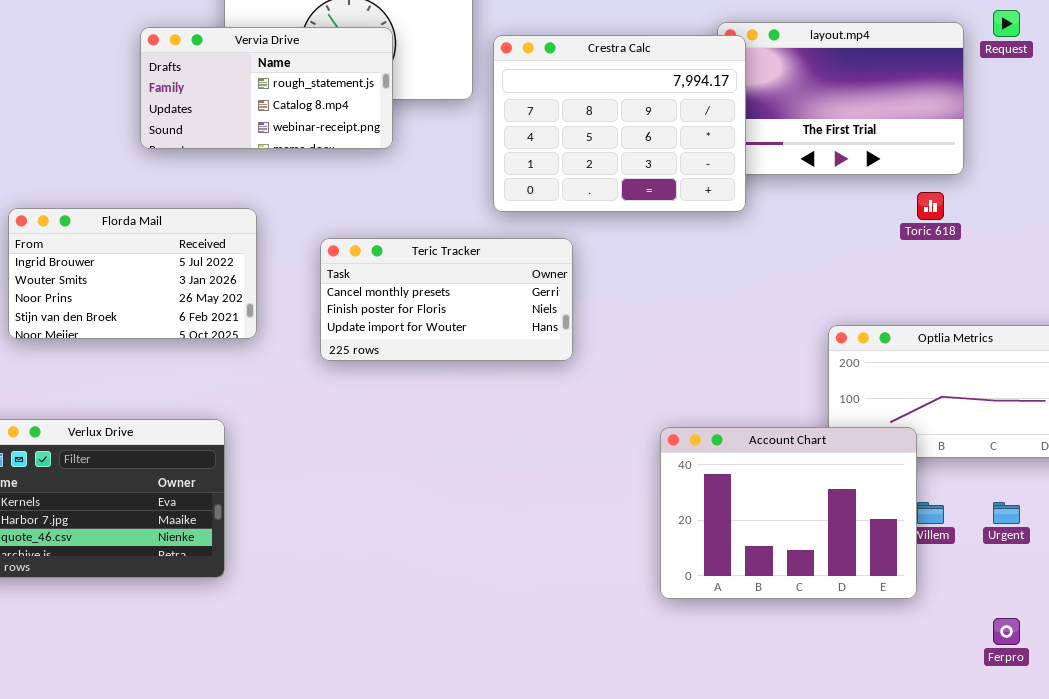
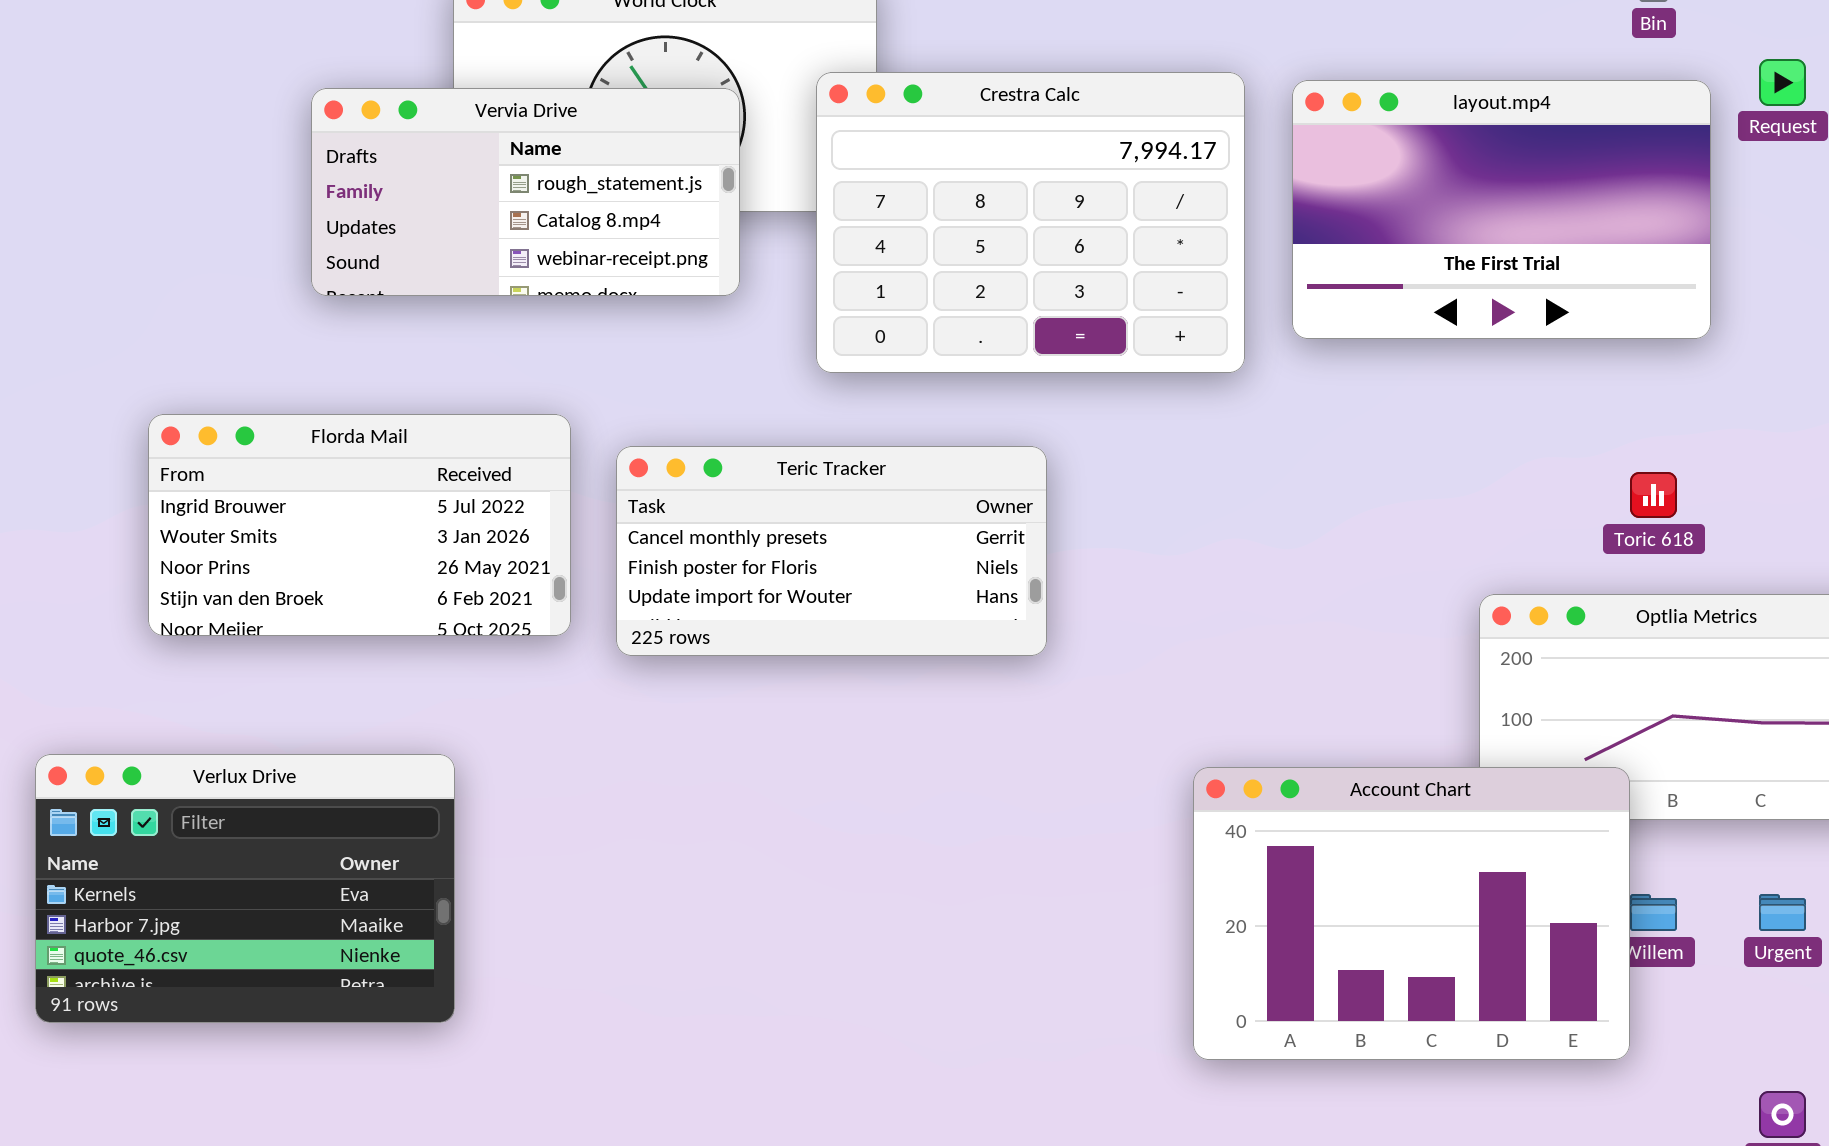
Crestra Calc: [493,35,746,212] -> [816,72,1245,373], moved
Toric 618: [917,192,944,220] -> [1630,472,1677,518], moved
Florda Mail: [8,208,257,339] -> [148,414,571,636], moved

